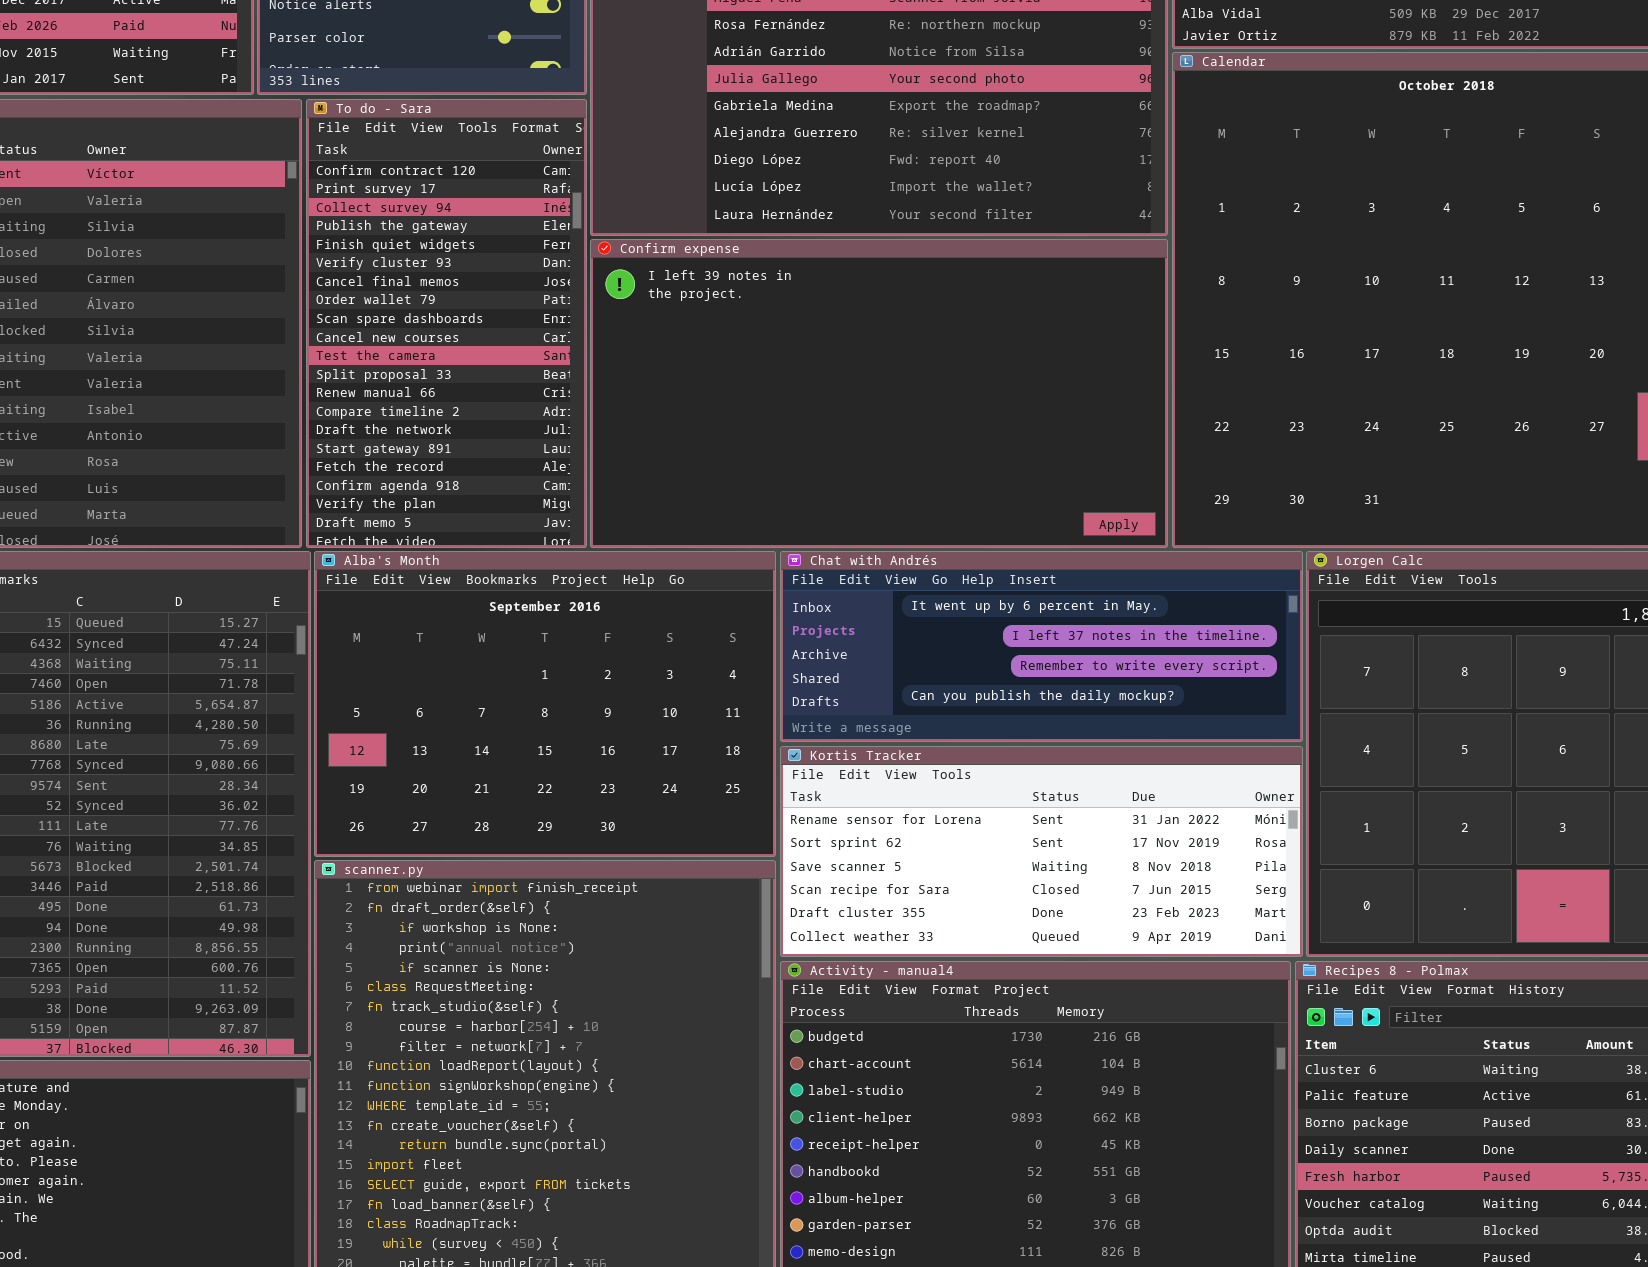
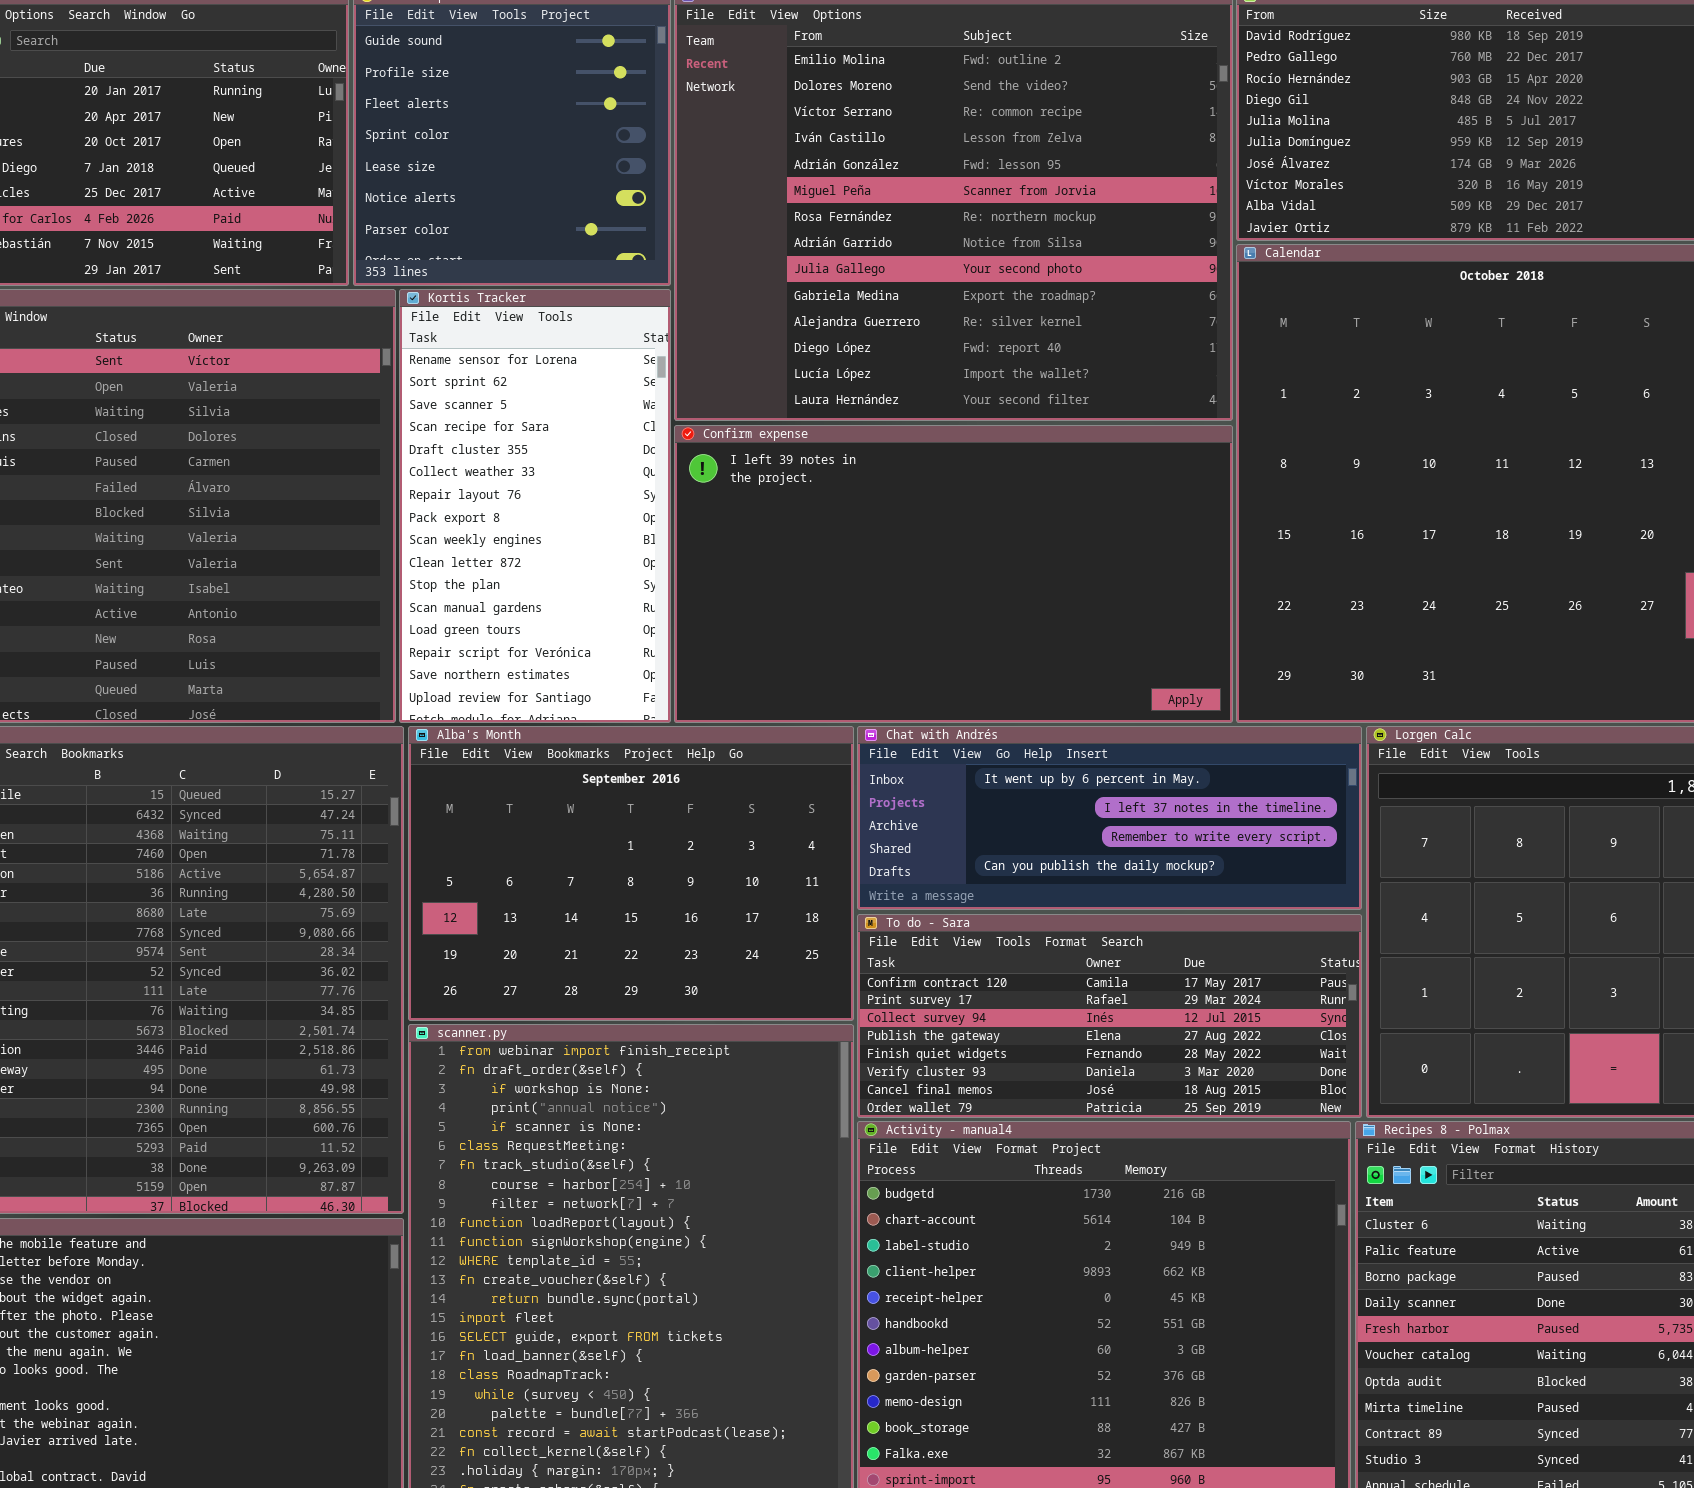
To do - Sara: [306,99,587,548] -> [857,914,1362,1118], moved, resized
Kortis Tracker: [780,746,1303,957] -> [399,289,671,723], moved, resized

